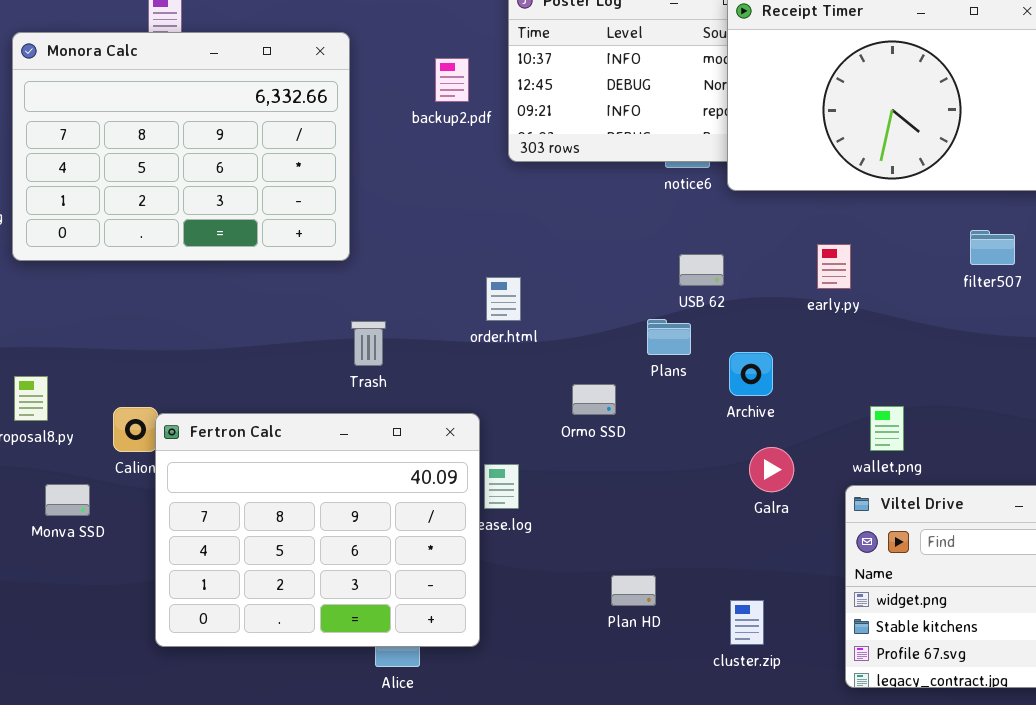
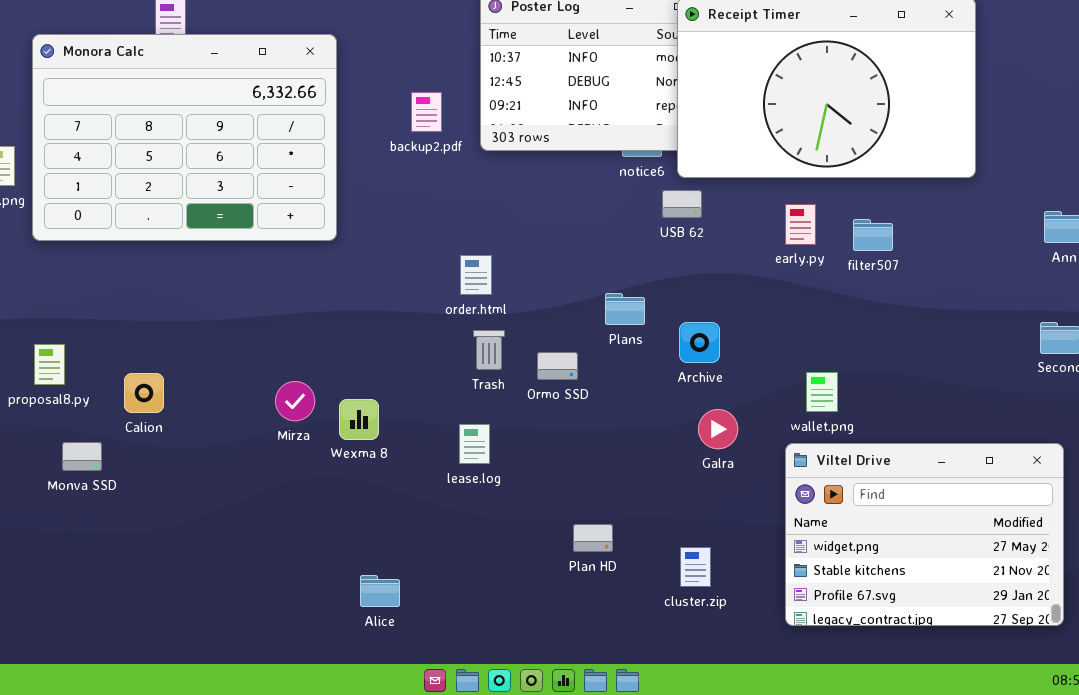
backup2.pdf: [435,58,469,102] -> [411,92,442,132], moved
filter507: [970,230,1015,265] -> [853,219,893,251], moved
early.py: [817,244,851,289] -> [785,204,816,245], moved
USB 62: [679,254,724,286] -> [662,190,702,218], moved
Trash: [351,321,386,366] -> [473,330,505,370], moved
Fertron Calc: [155,413,480,647] -> none, closed

